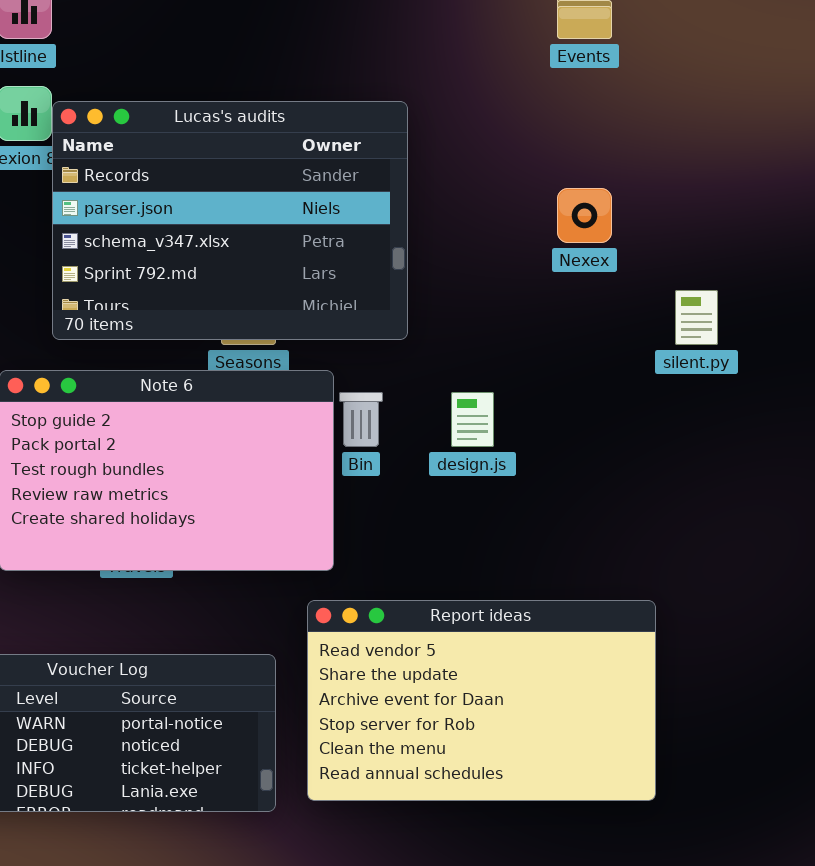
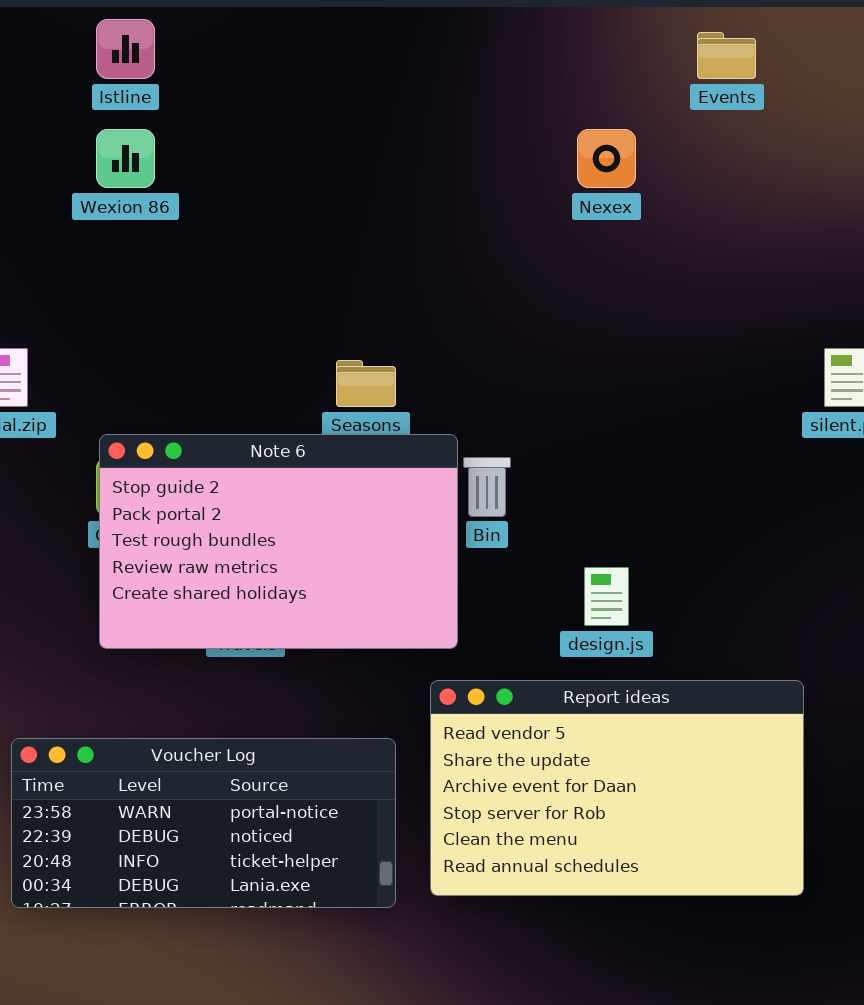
Lucas's audits: [52,101,408,340] -> none, closed
Nexex: [557,188,612,243] -> [577,129,636,188], moved
design.js: [451,392,494,447] -> [584,567,629,626], moved

